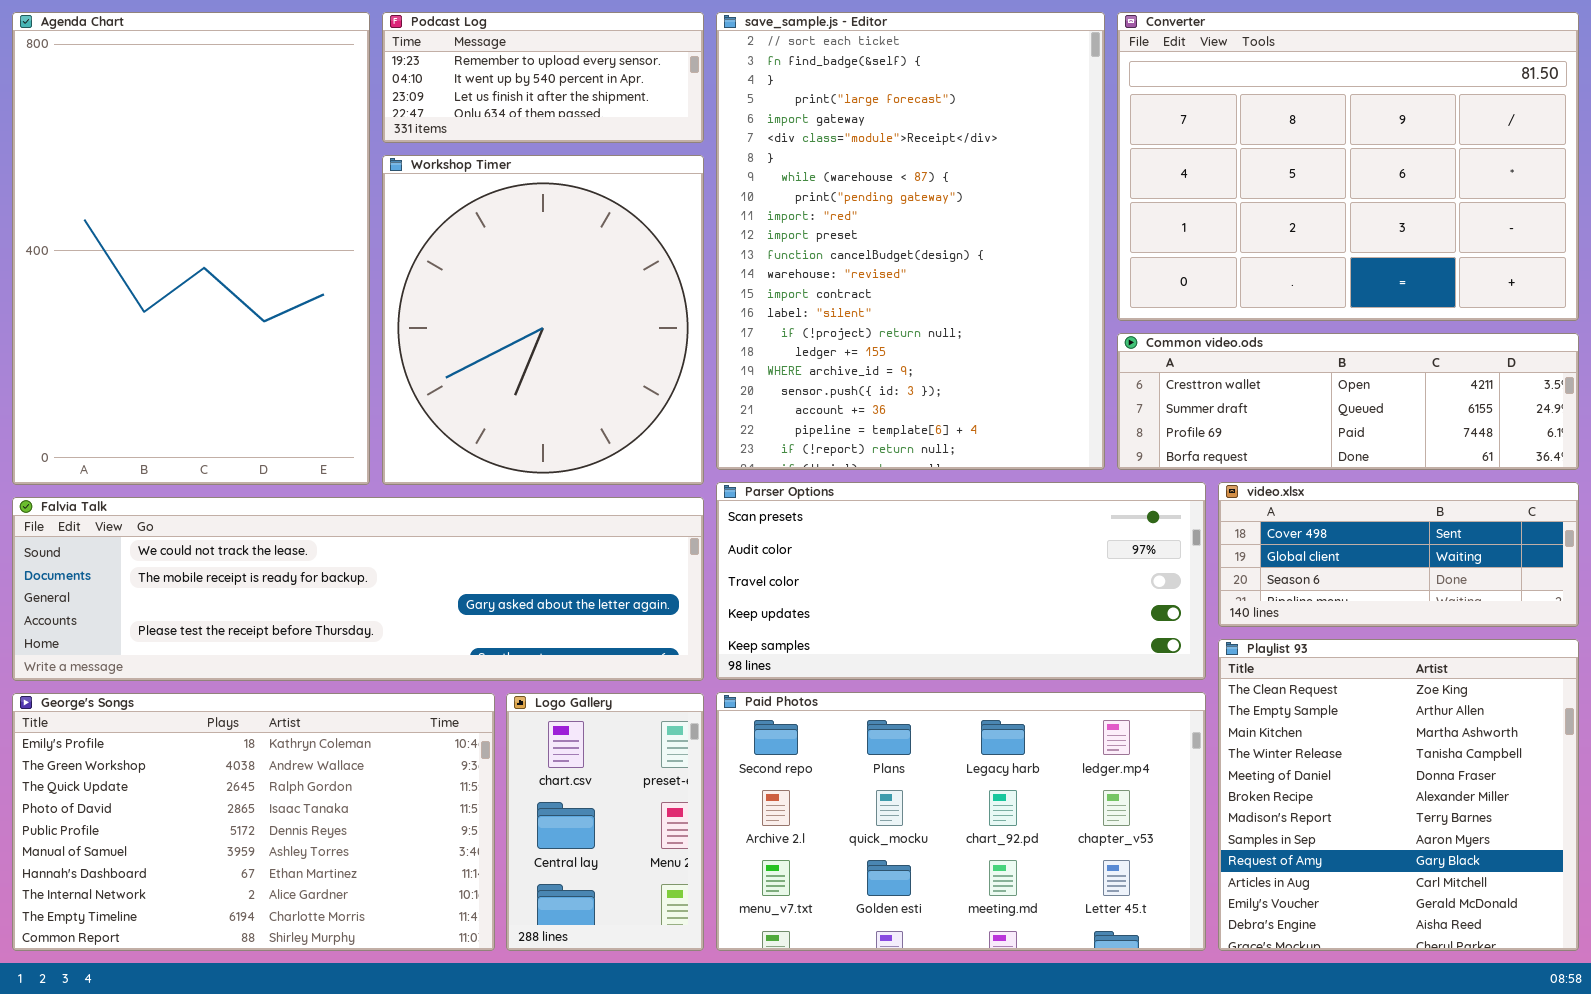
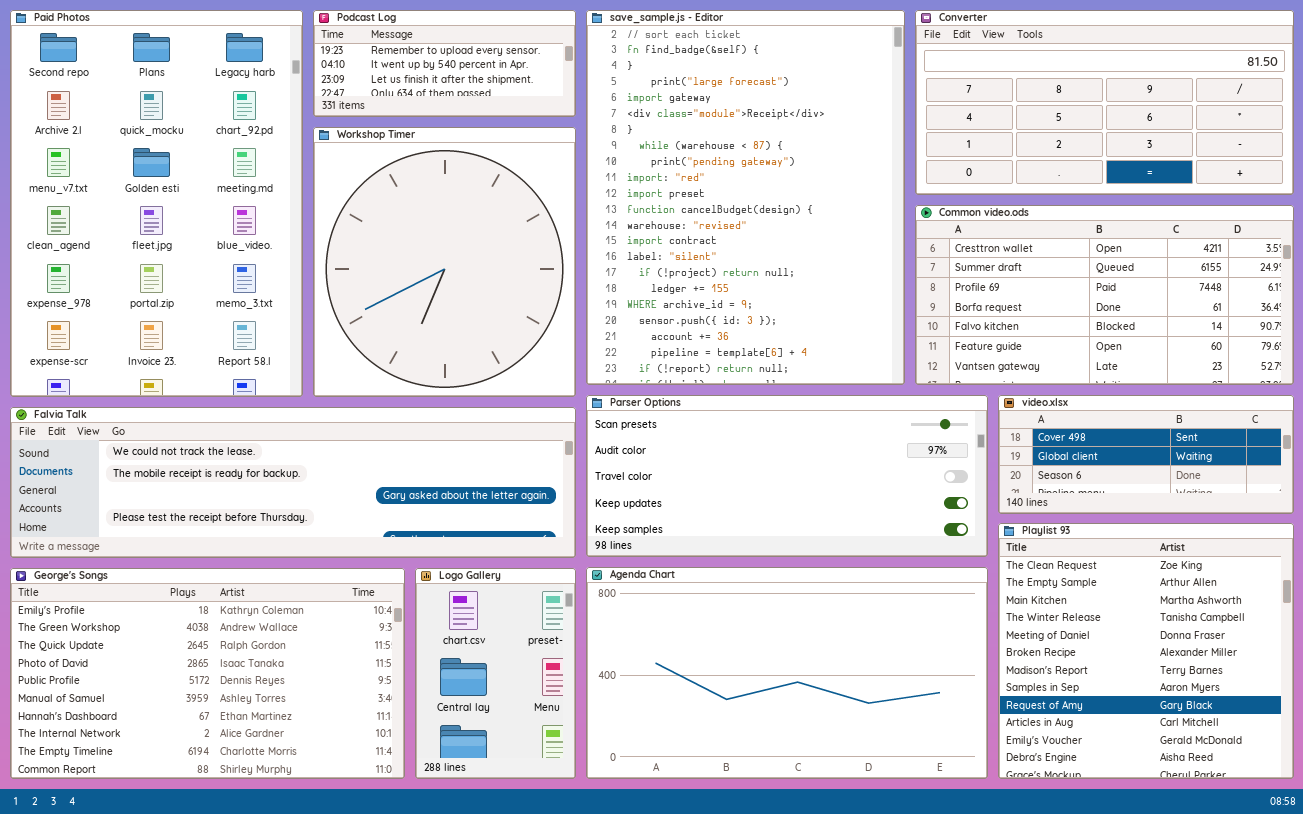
Agenda Chart: [12,12,370,485] -> [586,567,988,779], moved, resized
Converter: [1117,12,1579,321] -> [915,10,1294,195], resized
Common video.ods: [1117,333,1579,470] -> [915,205,1294,385], resized
Paid Photos: [716,692,1206,951] -> [10,10,303,397], moved, resized

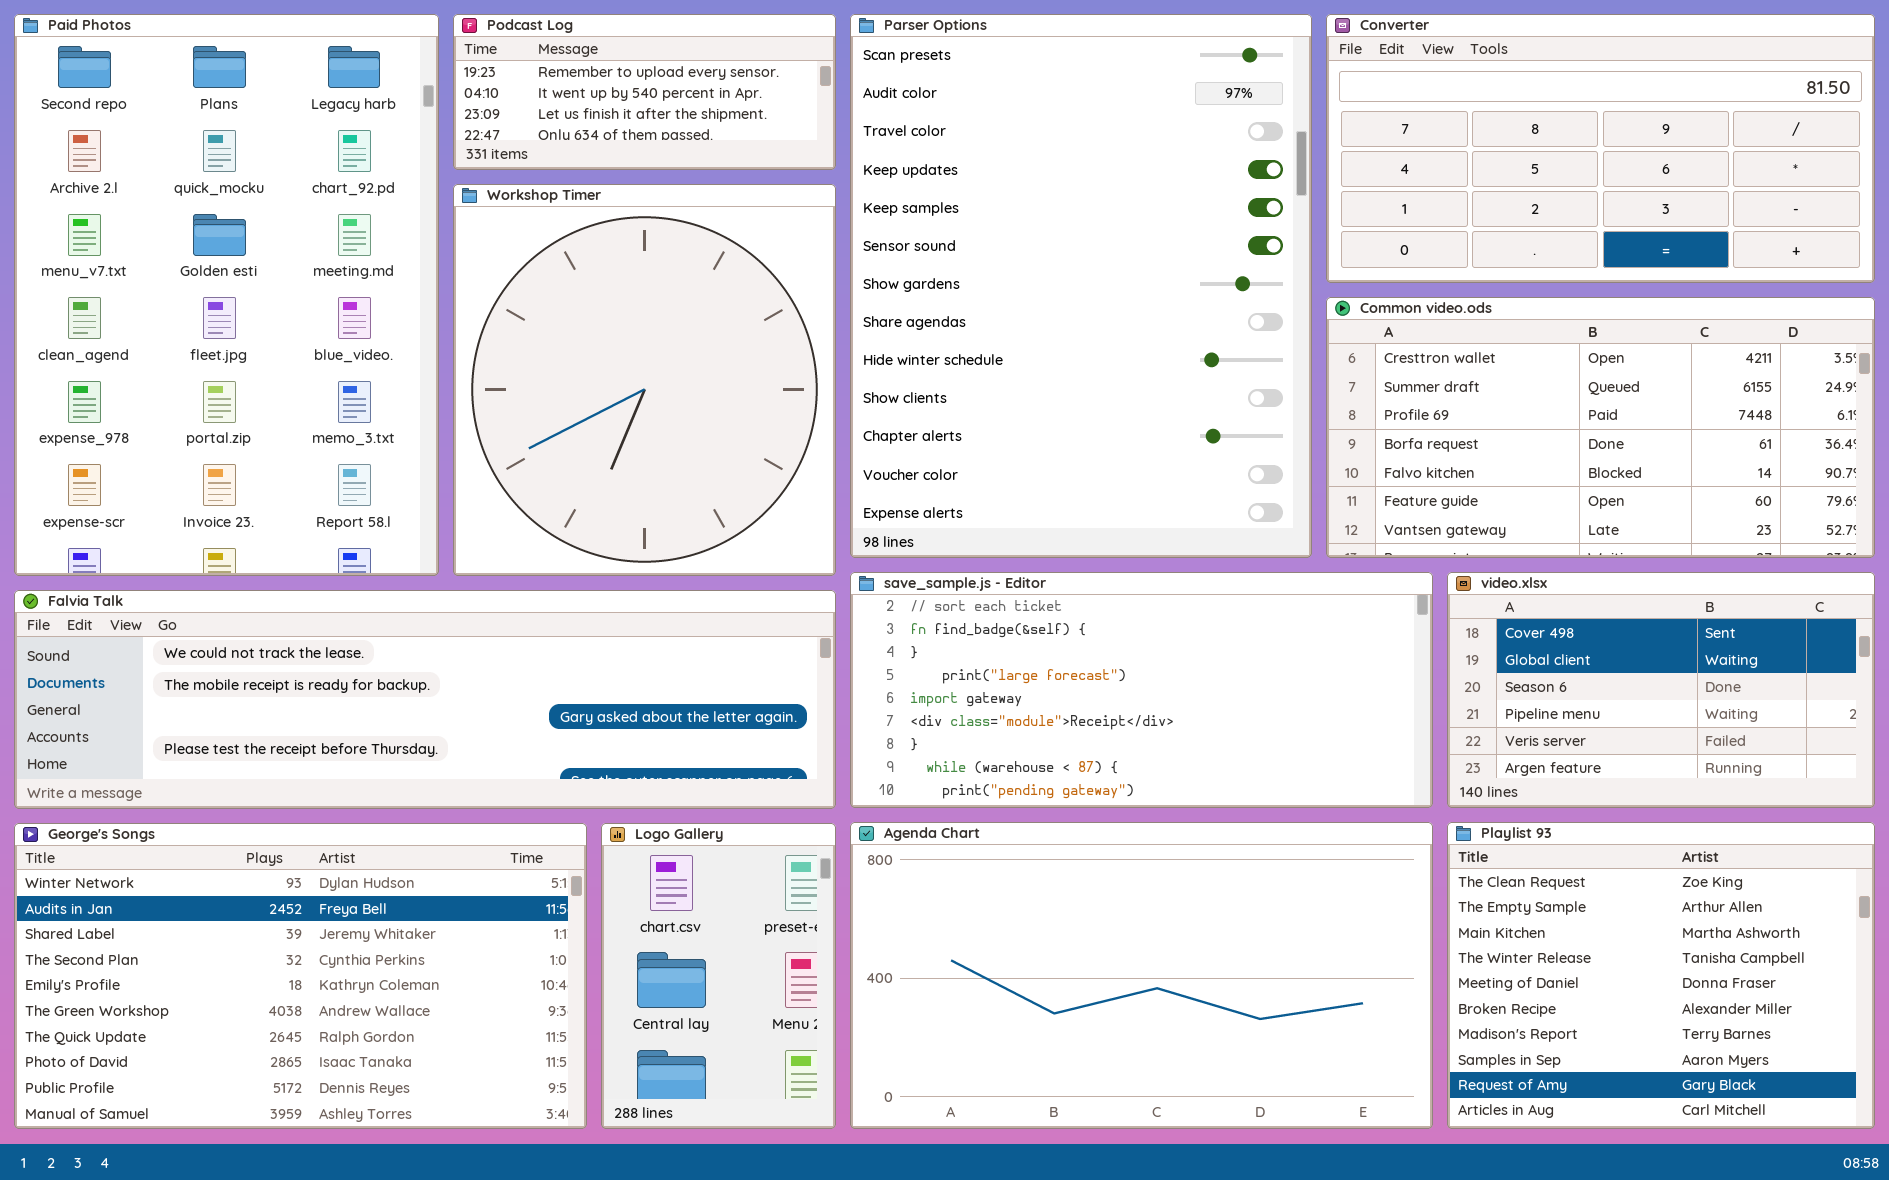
save_sample.js - Editor: [586,10,905,385] -> [850,572,1433,808], moved, resized
Parser Options: [586,395,988,557] -> [850,14,1312,558], moved, resized
video.xlsx: [998,395,1294,514] -> [1447,572,1875,808], resized
Playlist 93: [998,523,1294,779] -> [1447,822,1875,1129], resized
George's Songs: [10,568,405,779] -> [14,823,587,1129], scrolled up 4 rows

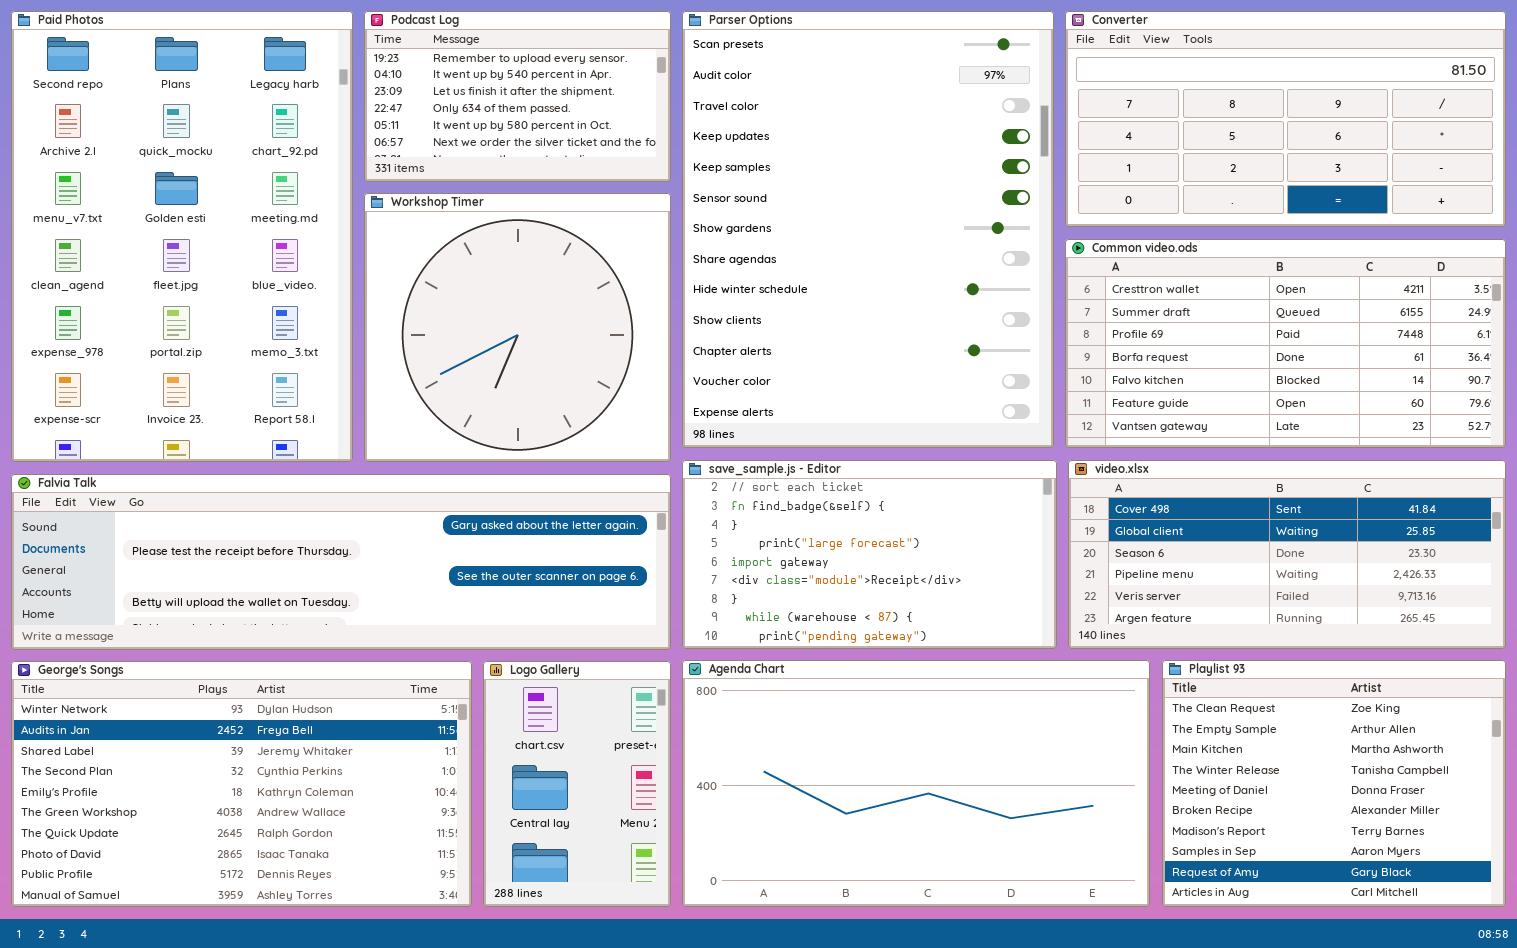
Podcast Log: [453,14,836,170] -> [364,11,671,182], resized
Workshop Timer: [453,184,836,576] -> [364,193,671,462], resized
save_sample.js - Editor: [850,572,1433,808] -> [682,460,1057,649], resized
video.xlsx: [1447,572,1875,808] -> [1068,460,1506,649], resized
Falvia Talk: [14,590,836,809] -> [11,474,671,650], scrolled down 2 rows

